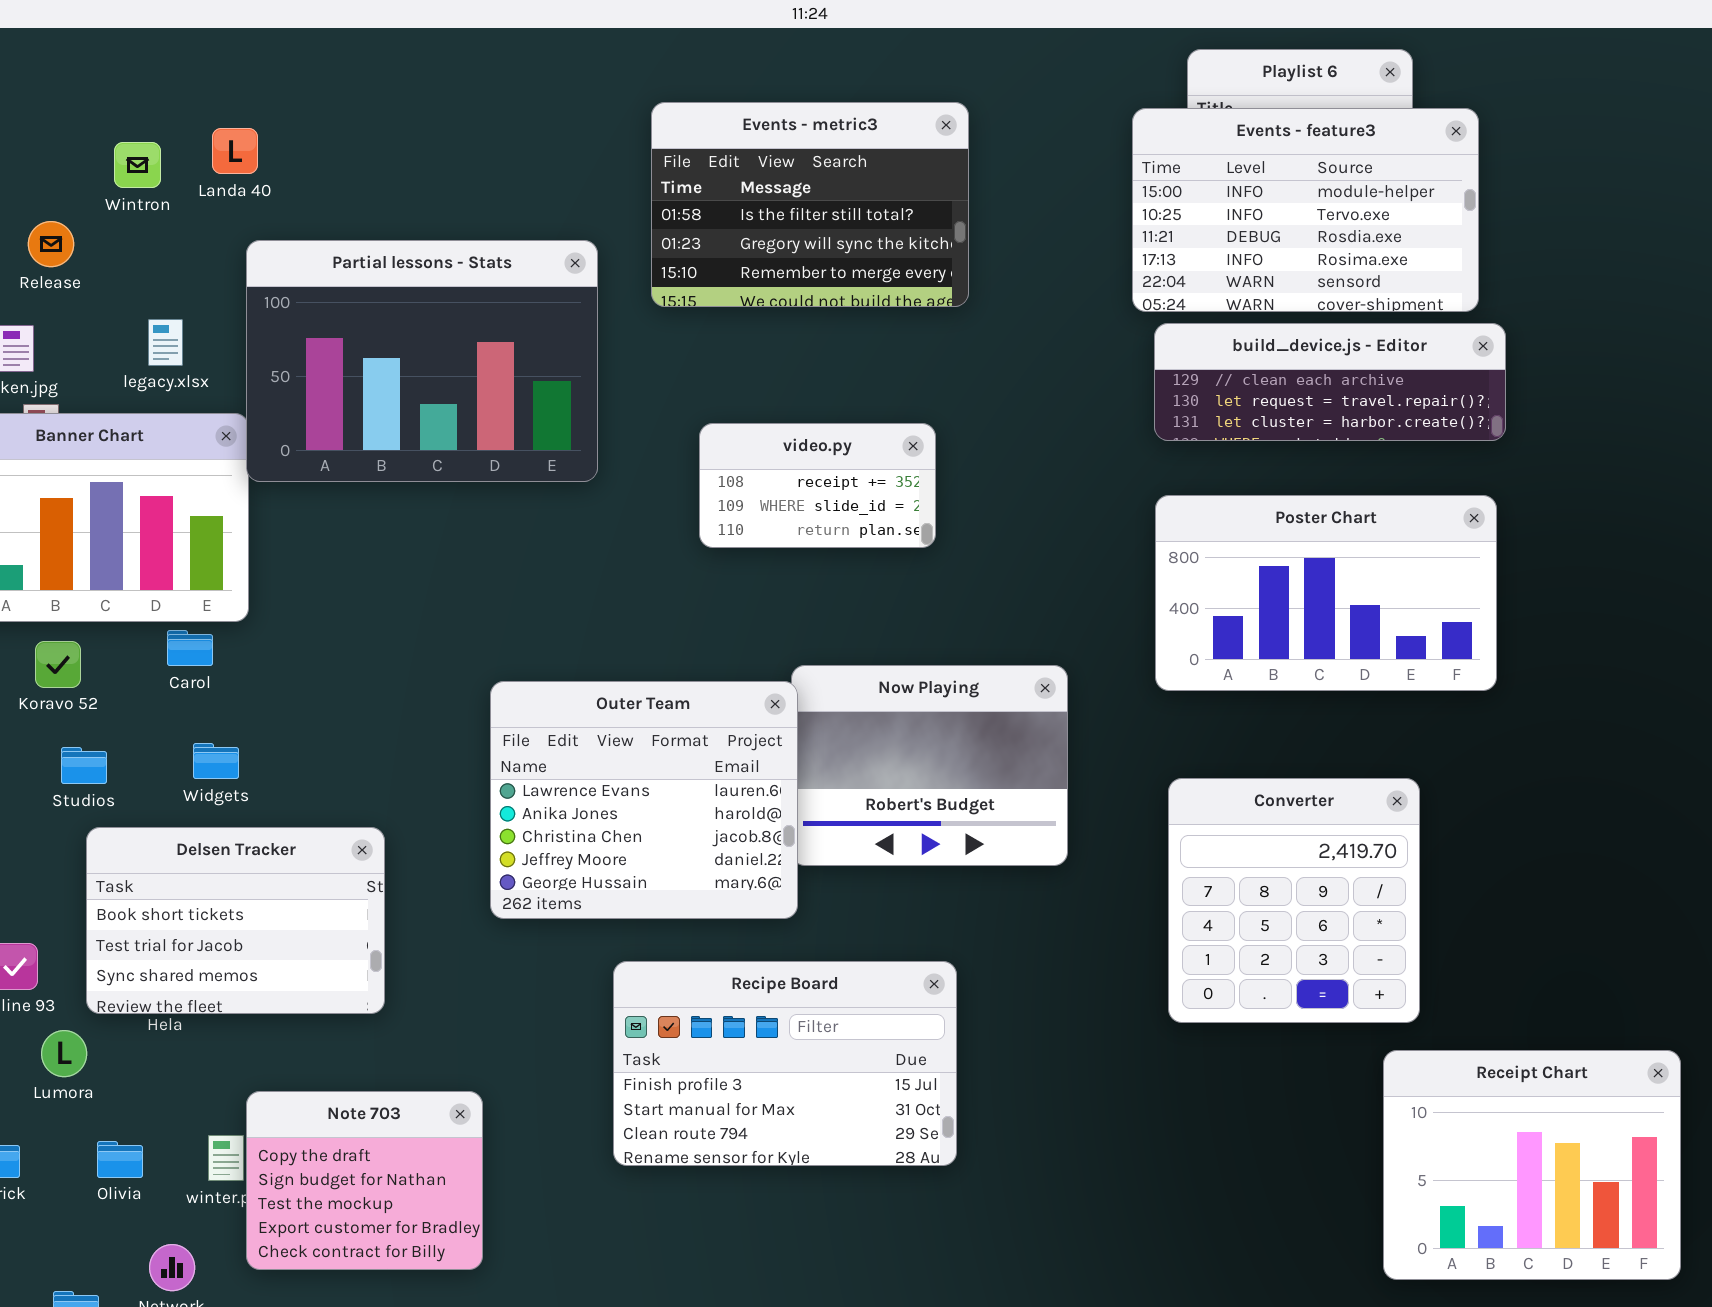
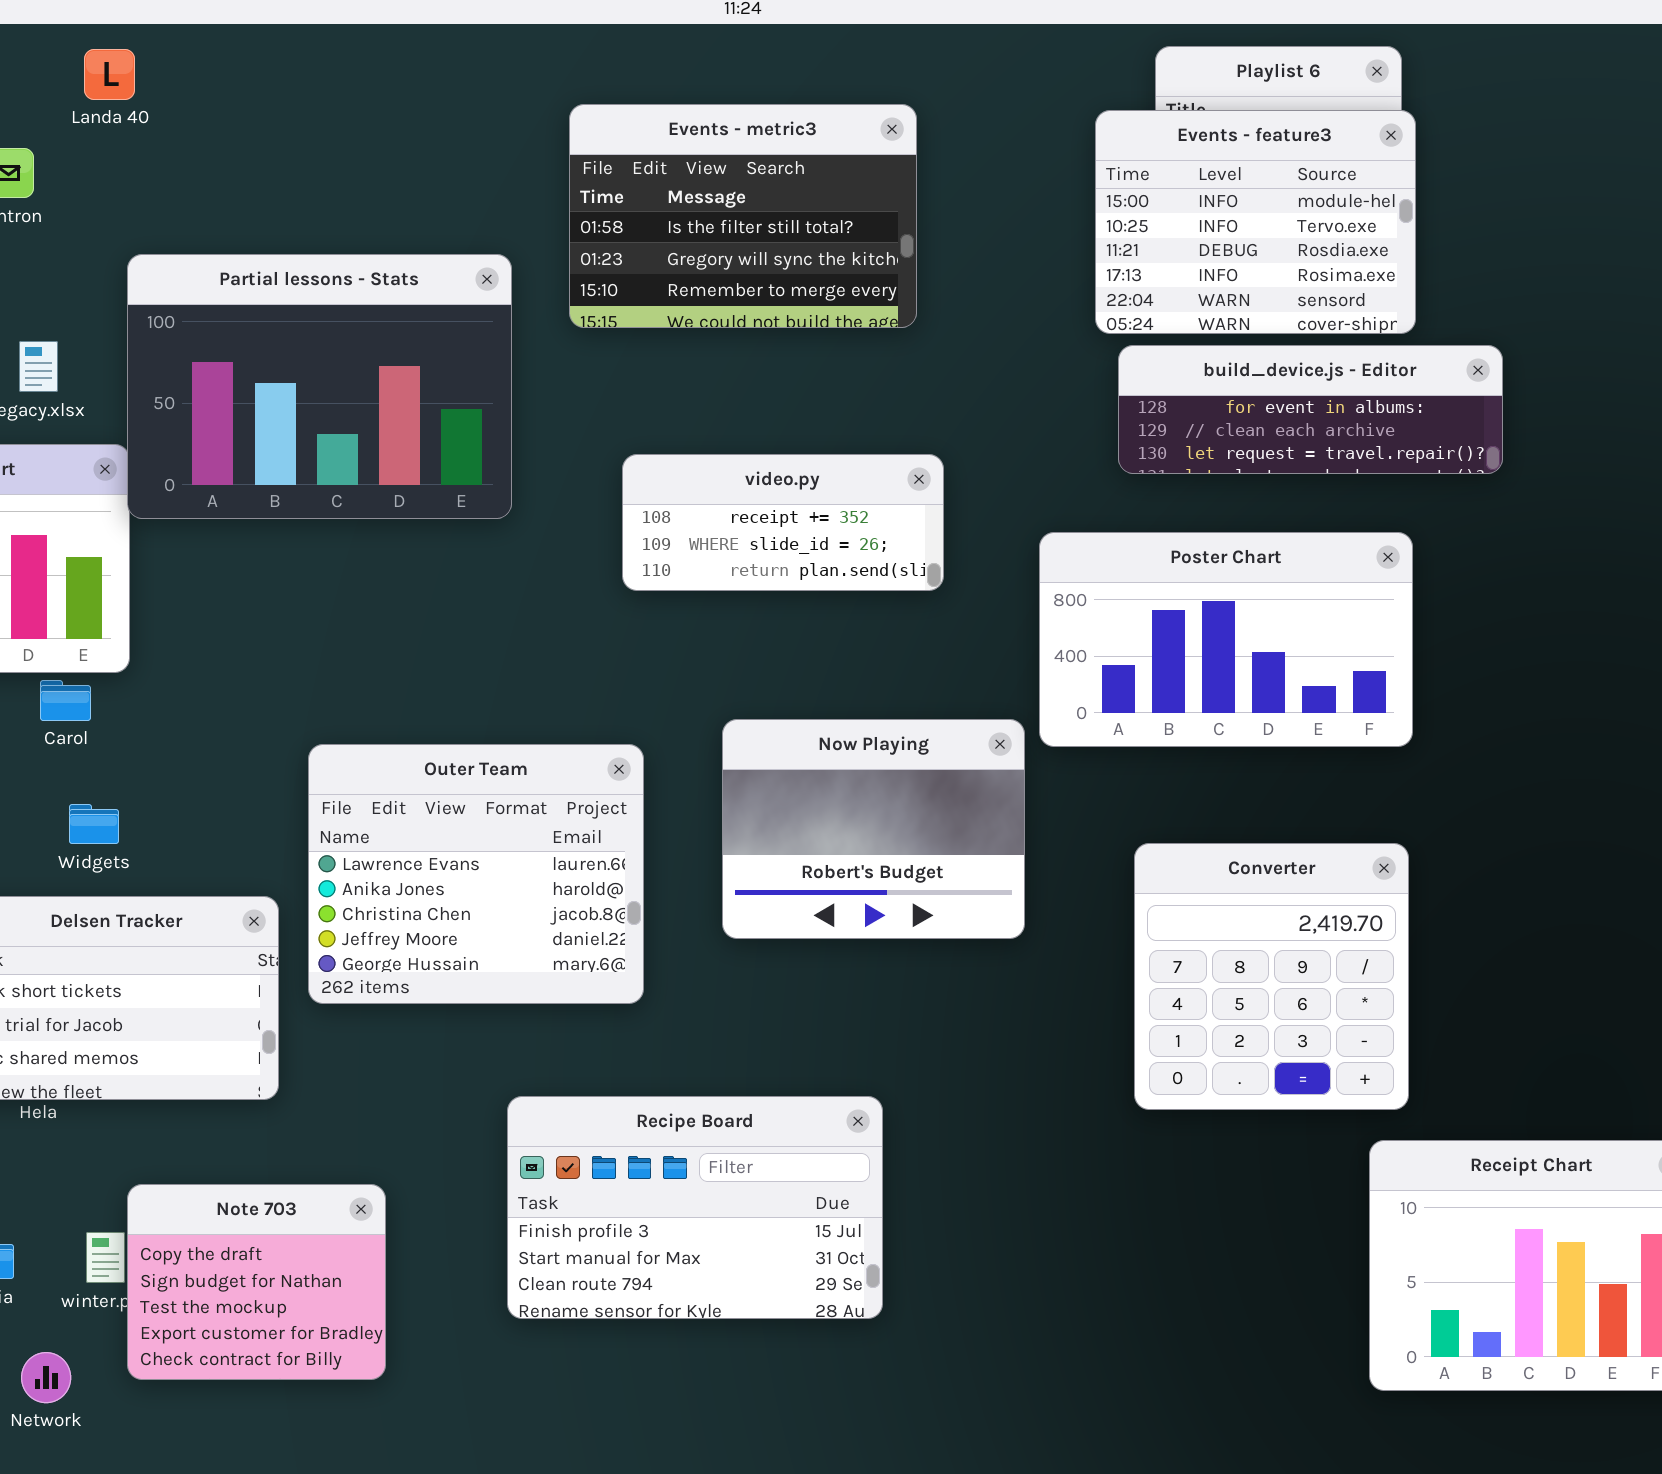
Events - feature3: [1132,108,1479,312] -> [1095,110,1416,334], resized
Landa 40: [212,128,258,174] -> [84,49,135,100], moved
build_device.js - Editor: [1154,323,1506,441] -> [1118,345,1503,474], scrolled up 1 row
video.py: [699,423,936,548] -> [622,454,944,591], resized
Poster Chart: [1155,495,1497,691] -> [1039,532,1413,747], moved
Outer Team: [490,681,798,919] -> [308,744,644,1004], moved
Recipe Board: [613,961,957,1166] -> [507,1096,883,1319], moved

